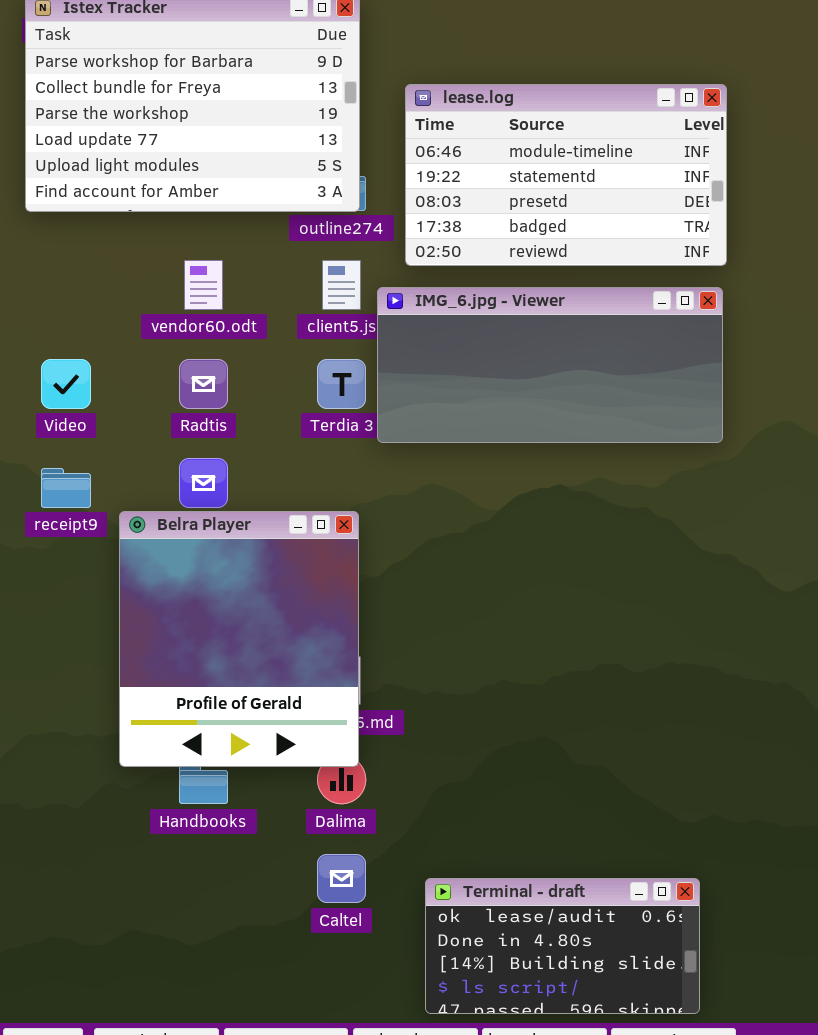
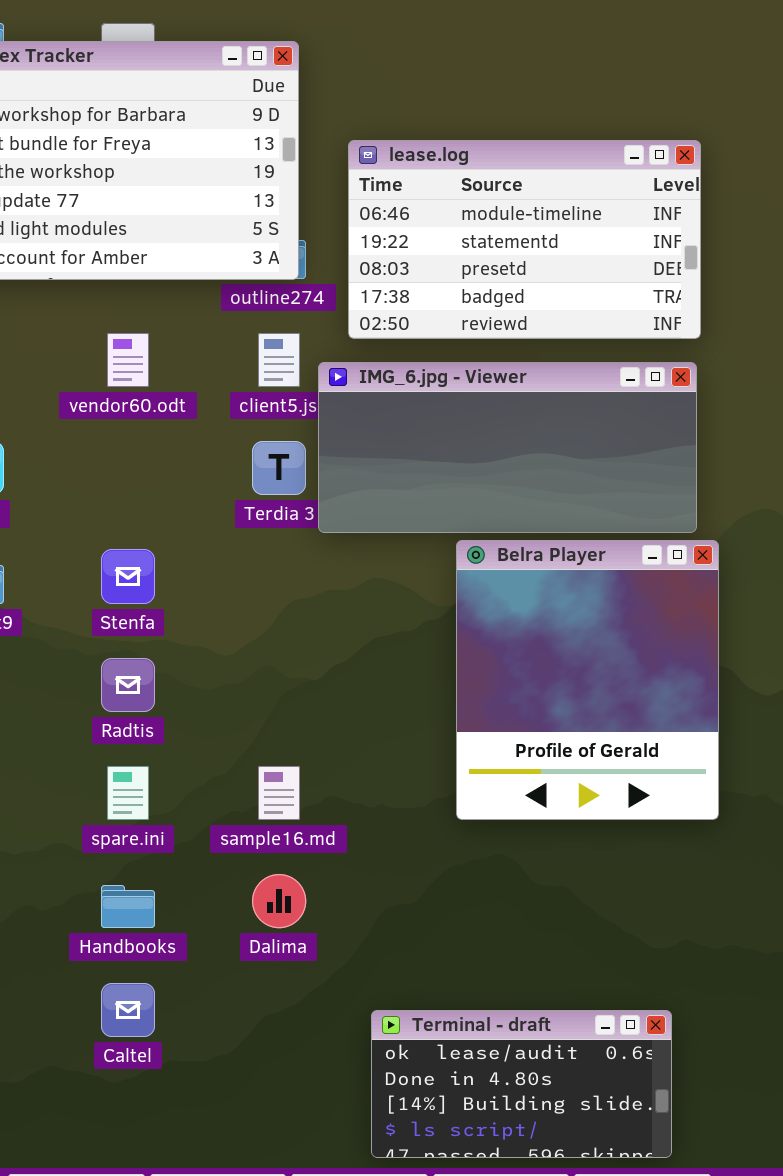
Radtis: [179,359,228,409] -> [101,658,155,712], moved
Belra Player: [119,511,359,767] -> [456,540,719,820], moved
Caltel: [317,854,366,903] -> [101,983,155,1037], moved

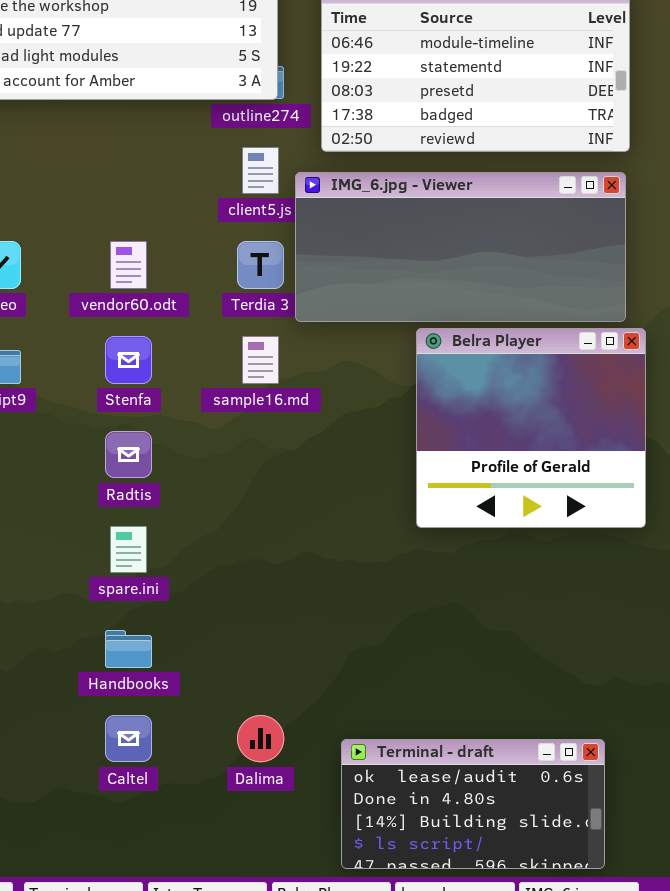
vendor60.odt: [107,333,149,387] -> [110,241,147,289], moved
Belra Player: [456,540,719,820] -> [416,328,646,528], resized
sample16.md: [258,766,300,820] -> [242,336,279,384], moved
Dalima: [252,874,306,928] -> [237,715,284,762], moved

